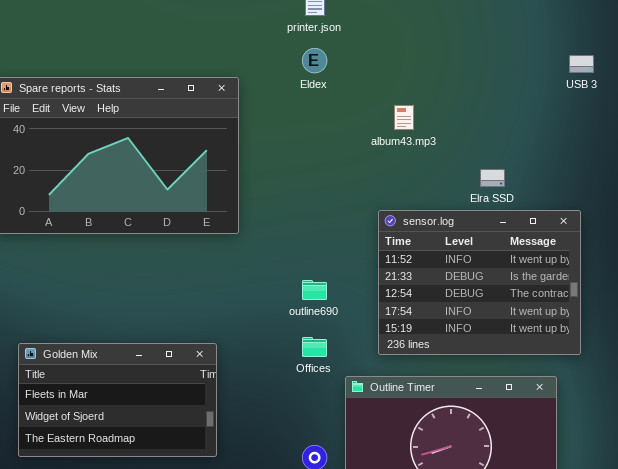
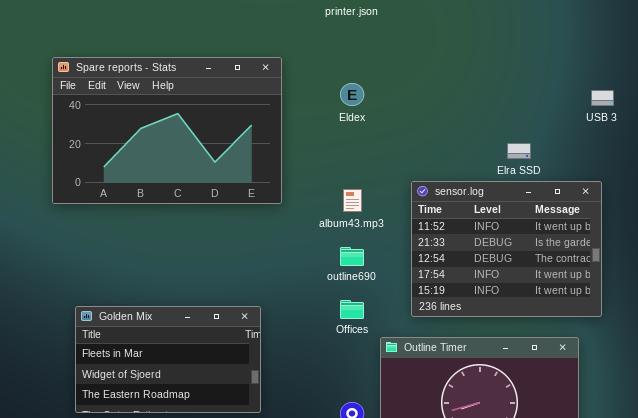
Eldex: [302,48,327,73] -> [340,83,364,106], moved
USB 3: [569,55,594,73] -> [591,90,614,106], moved
album43.mp3: [394,105,414,130] -> [343,189,362,212], moved

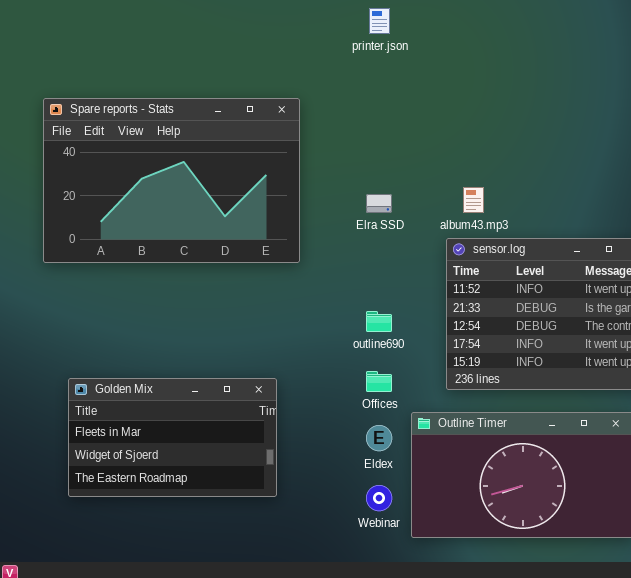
Eldex: [340,83,364,106] -> [366,425,392,451], moved
Elra SSD: [507,143,531,159] -> [366,194,392,213], moved
album43.mp3: [343,189,362,212] -> [463,187,484,213], moved

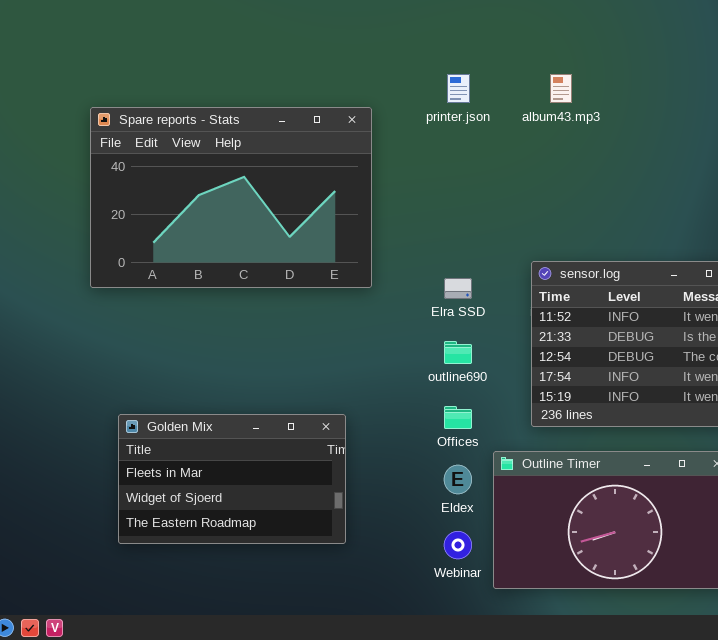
printer.json: [369,8,390,34] -> [447,74,470,103], moved
album43.mp3: [463,187,484,213] -> [550,74,572,103], moved
Elra SSD: [366,194,392,213] -> [444,278,472,299], moved

